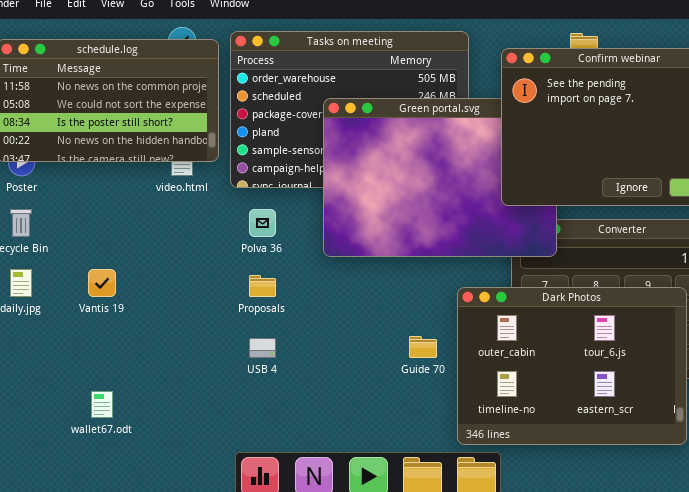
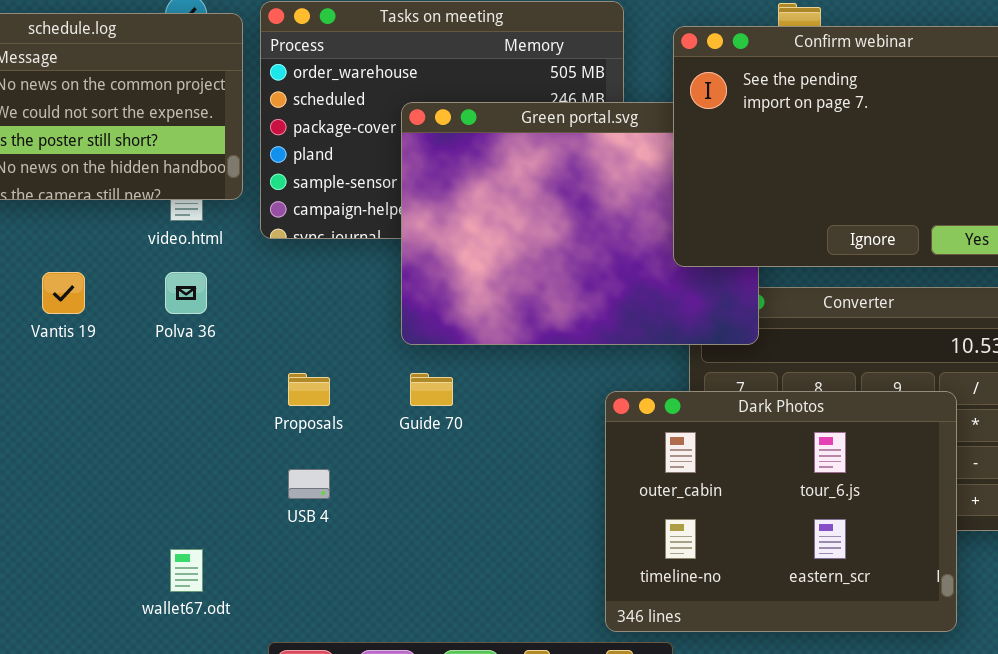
Polva 36: [249,209,276,237] -> [165,272,207,314], moved
Vantis 19: [88,269,116,297] -> [42,272,85,314], moved
Guide 70: [409,336,437,358] -> [410,373,453,406], moved
wallet67.odt: [91,391,113,418] -> [170,549,203,592], moved

